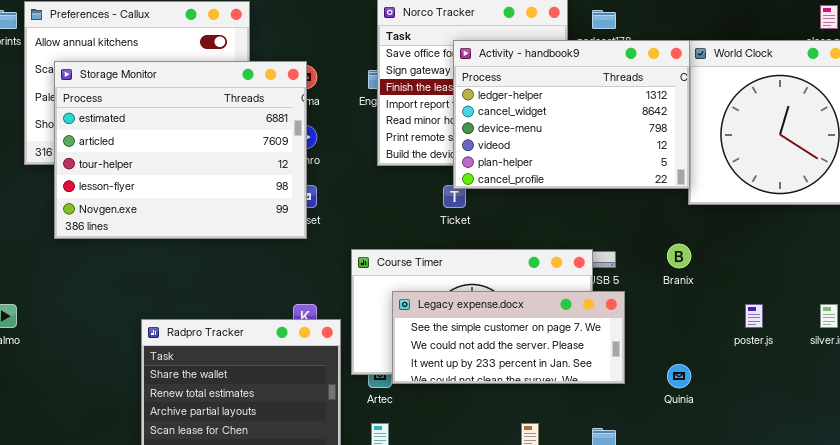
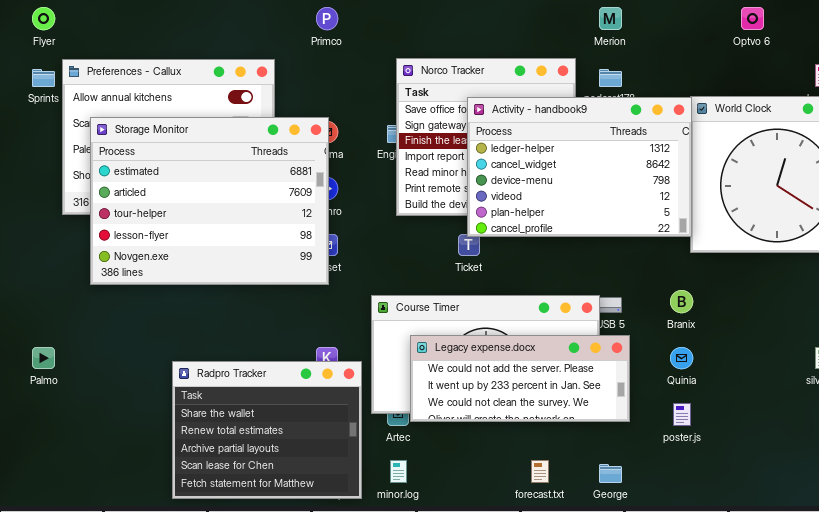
Legacy expense.docx: [392,291,625,384] -> [410,335,630,422], scrolled down 1 row
poster.js: [745,304,763,328] -> [673,403,691,426], moved
Quinia: [667,364,691,388] -> [670,347,693,369], moved

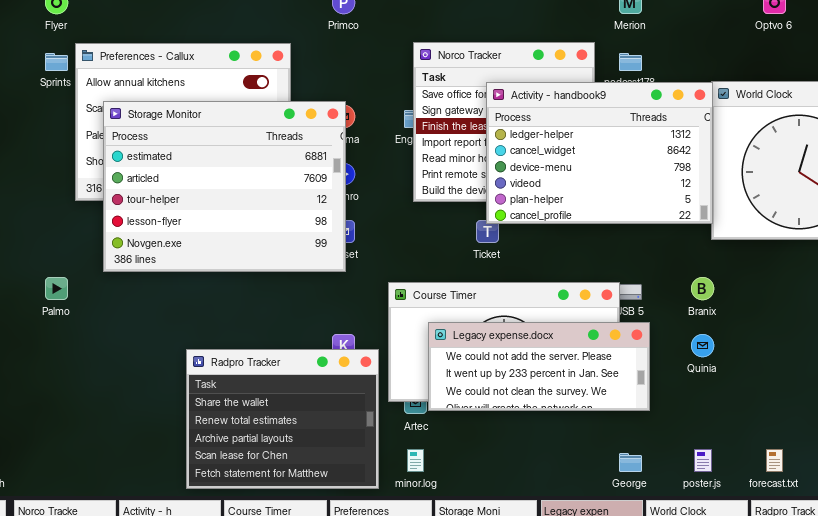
Palmo: [32,347,55,369] -> [45,277,68,300], moved
poster.js: [673,403,691,426] -> [694,449,712,472], moved
forecast.txt: [531,460,549,483] -> [766,449,783,472], moved

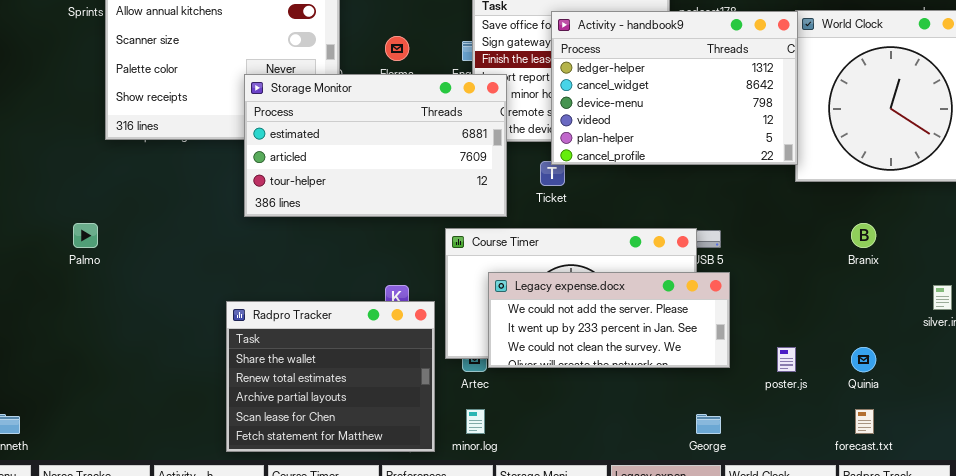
Storage Monitor: [103,101,346,272] -> [244,74,507,217], moved, resized
Branix: [691,277,714,300] -> [851,223,876,248], moved
Quinia: [691,334,714,357] -> [851,347,876,372], moved
poster.js: [694,449,712,472] -> [777,347,796,372], moved

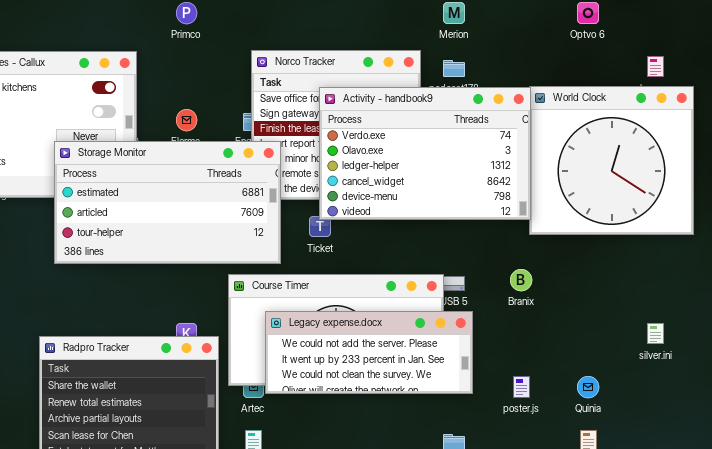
Activity - handbook9: [551,11,798,165] -> [319,87,531,220], scrolled up 2 rows
Branix: [851,223,876,248] -> [510,269,532,291], moved

